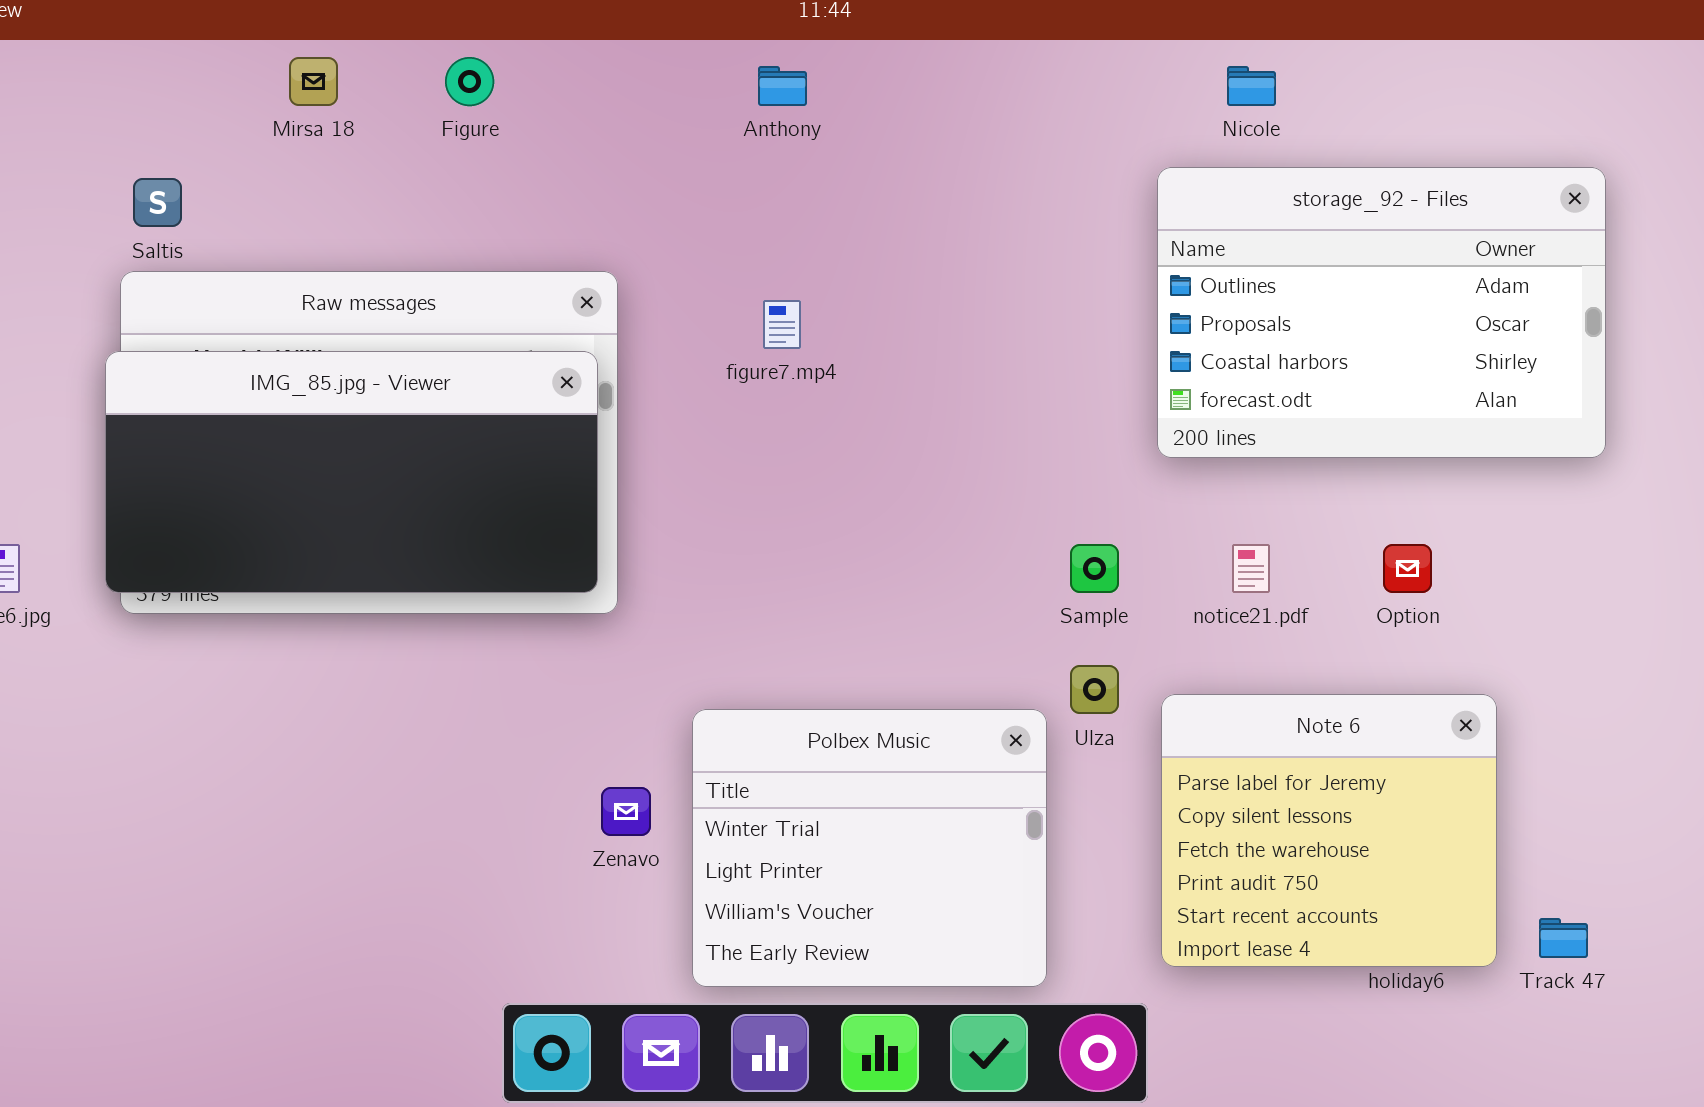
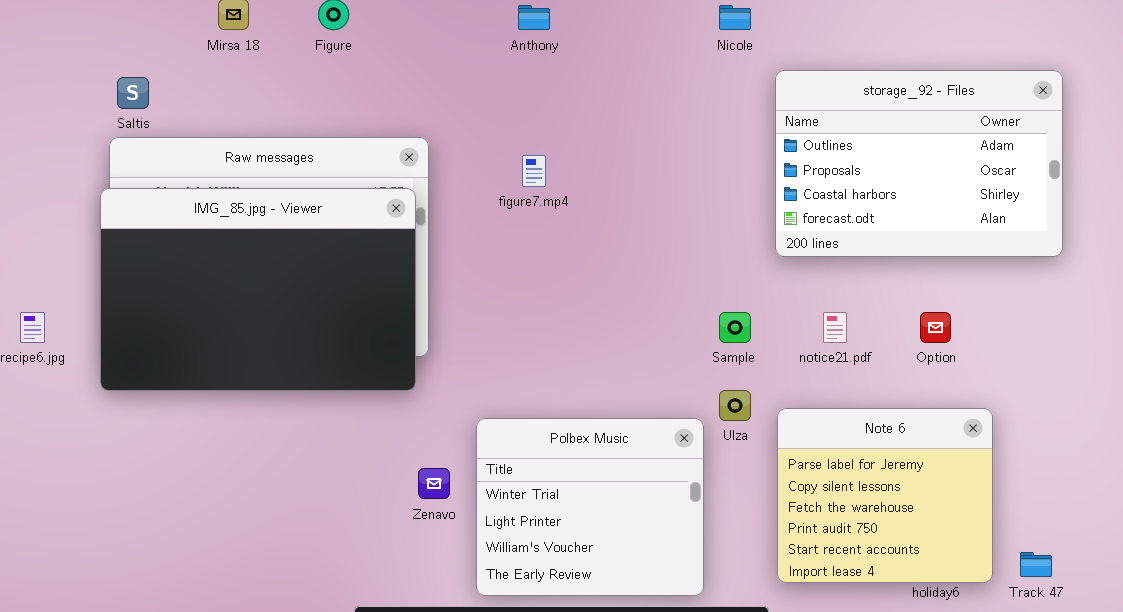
Nicole: [1227,66,1276,106] -> [719,5,751,30], moved
IMG_85.jpg - Viewer: [105,351,598,593] -> [100,188,416,391], resized

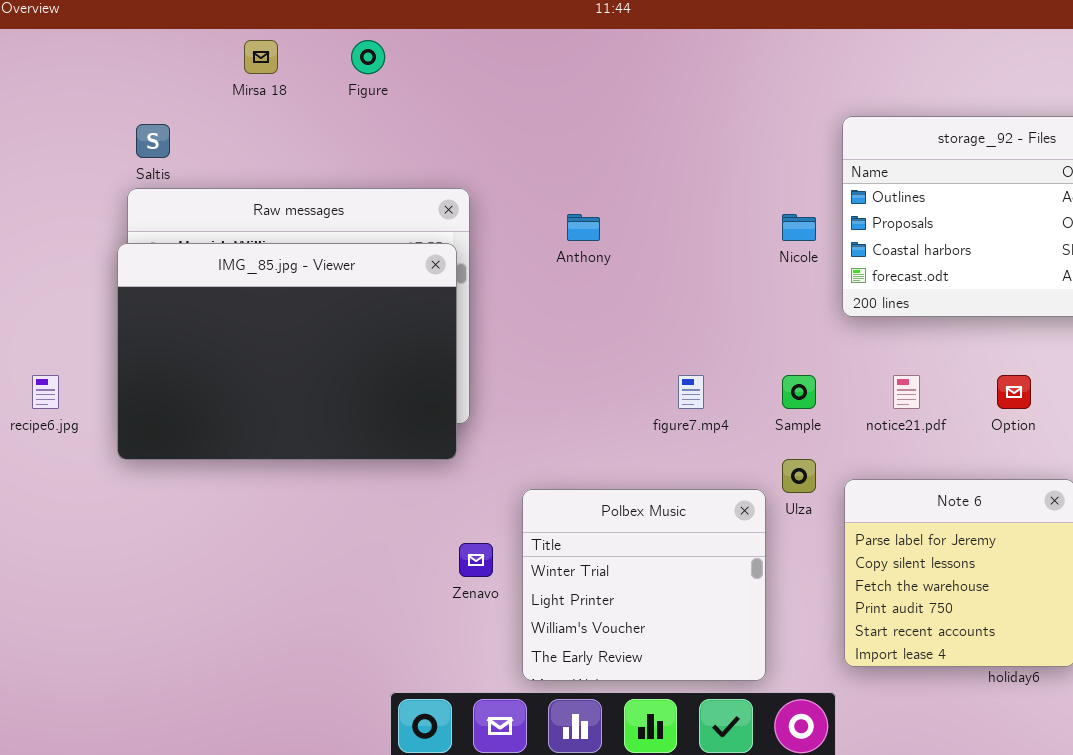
Anthony: [518,5,550,30] -> [567,214,600,241], moved
Nicole: [719,5,751,30] -> [782,214,816,241], moved
figure7.mp4: [522,155,546,187] -> [678,375,704,409], moved

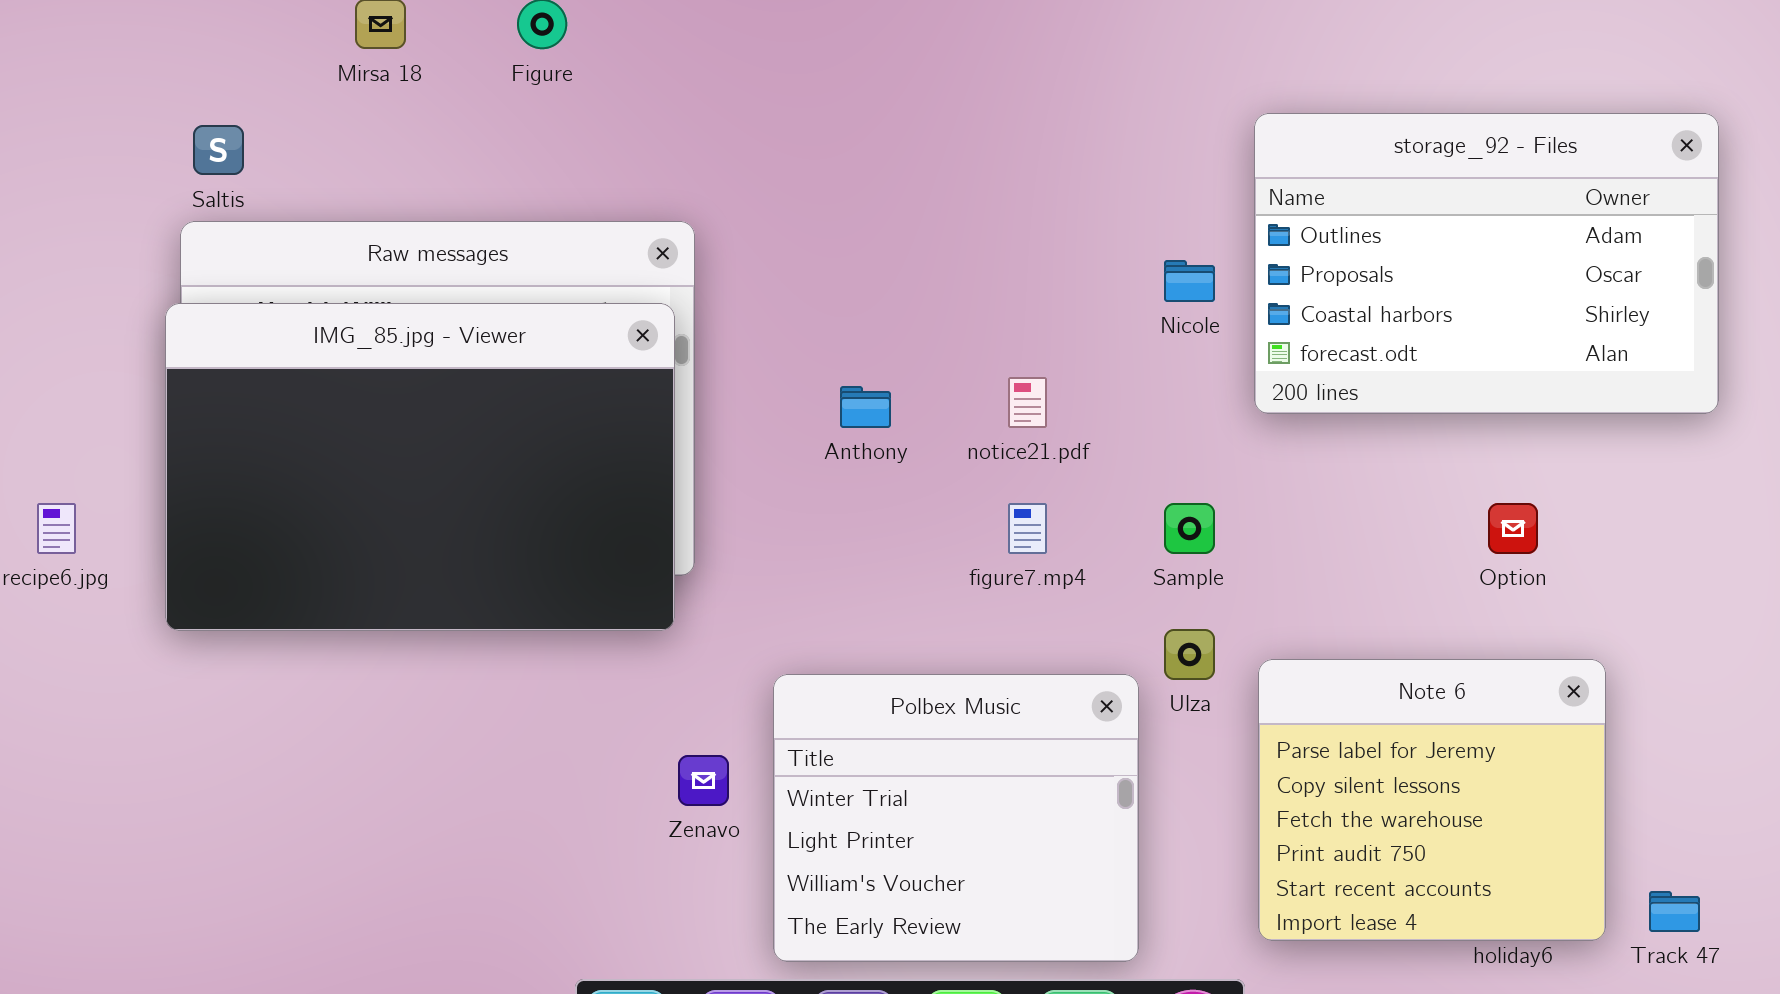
Anthony: [567,214,600,241] -> [840,386,891,428], moved
notice21.pdf: [893,375,920,409] -> [1008,377,1047,428], moved

